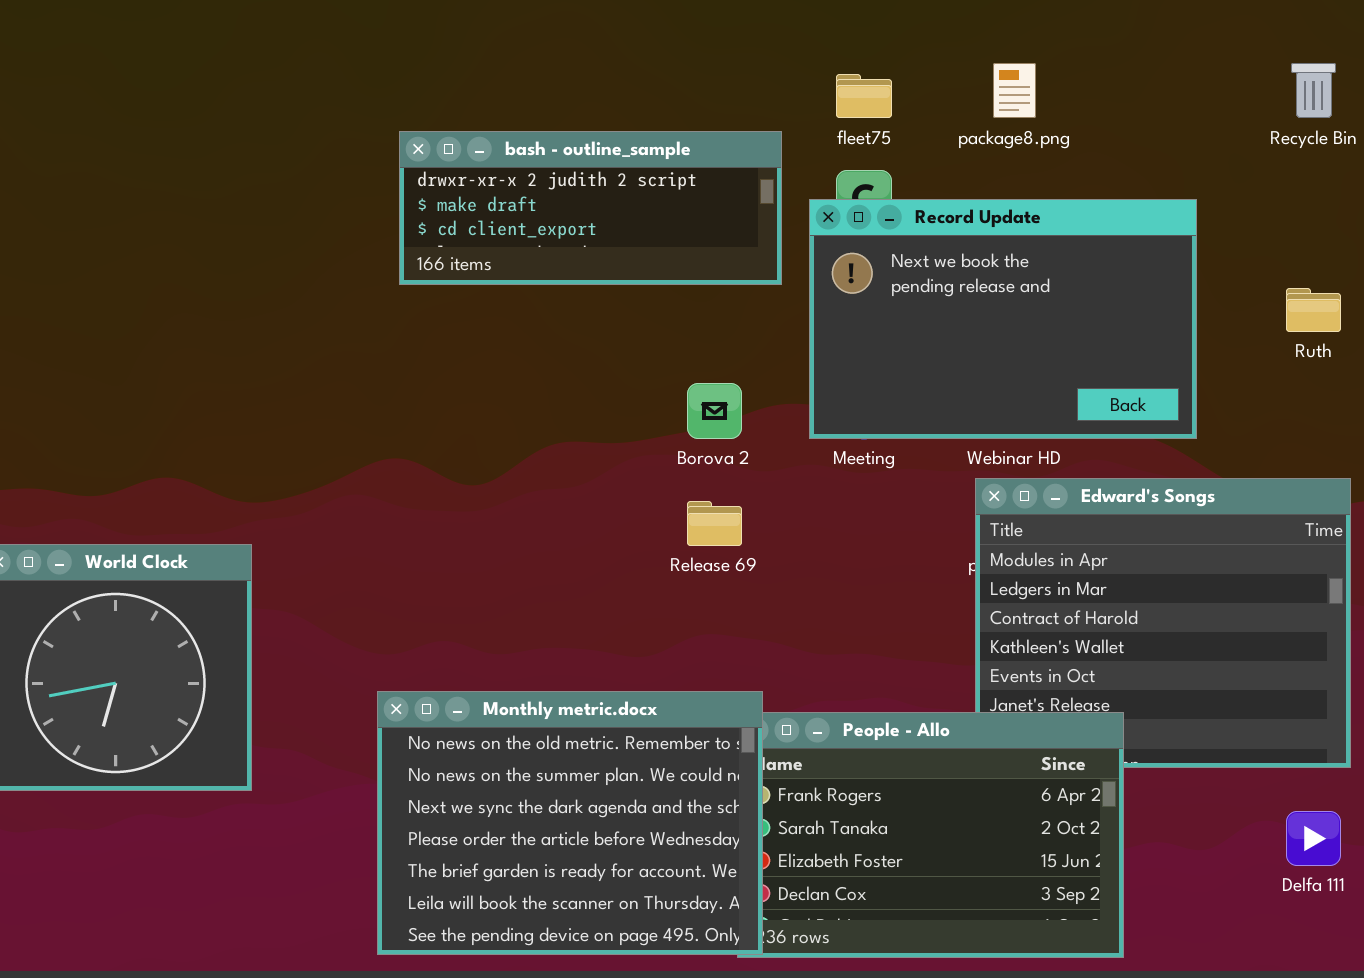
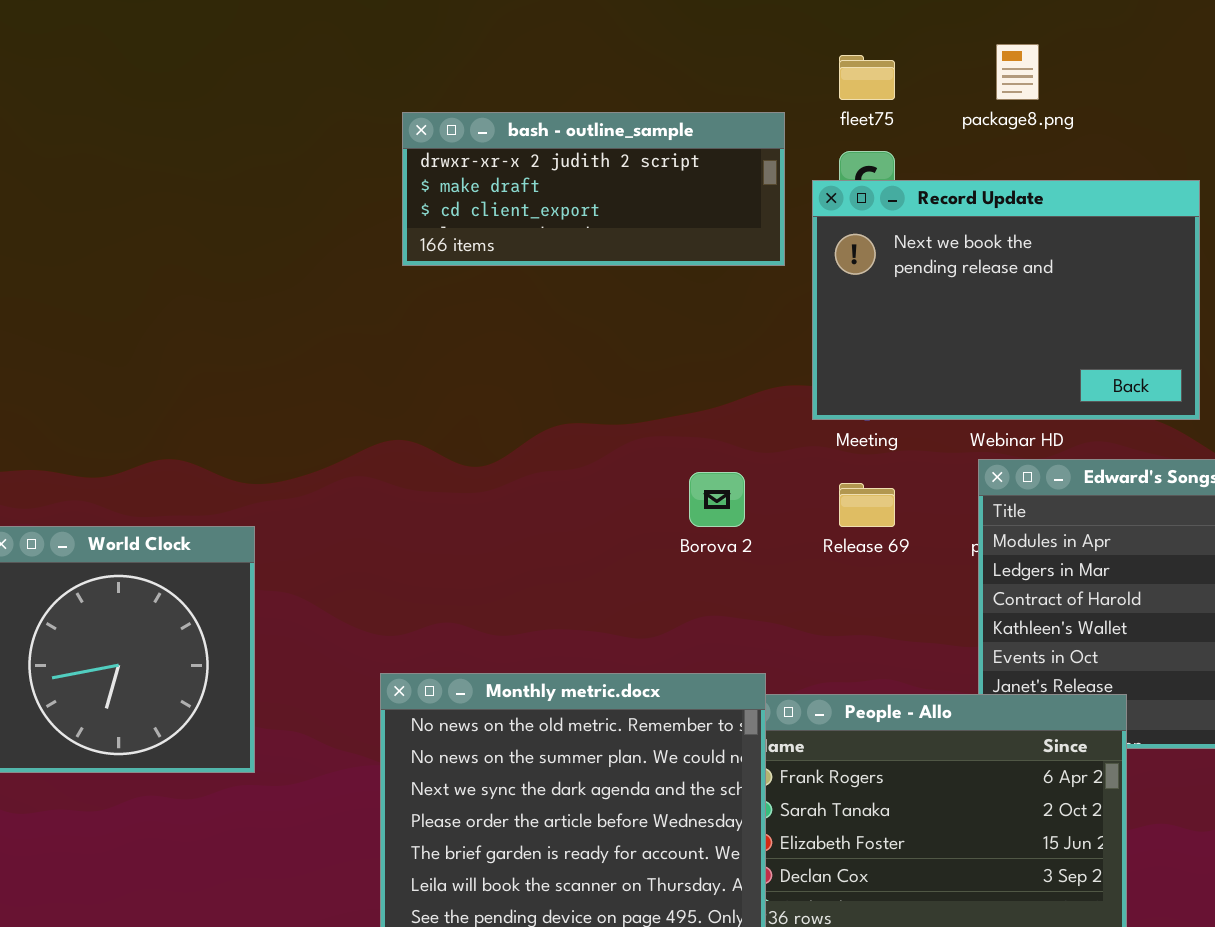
Borova 2: [687,383,742,439] -> [689,472,745,527], moved
Release 69: [687,501,742,546] -> [839,483,895,527], moved

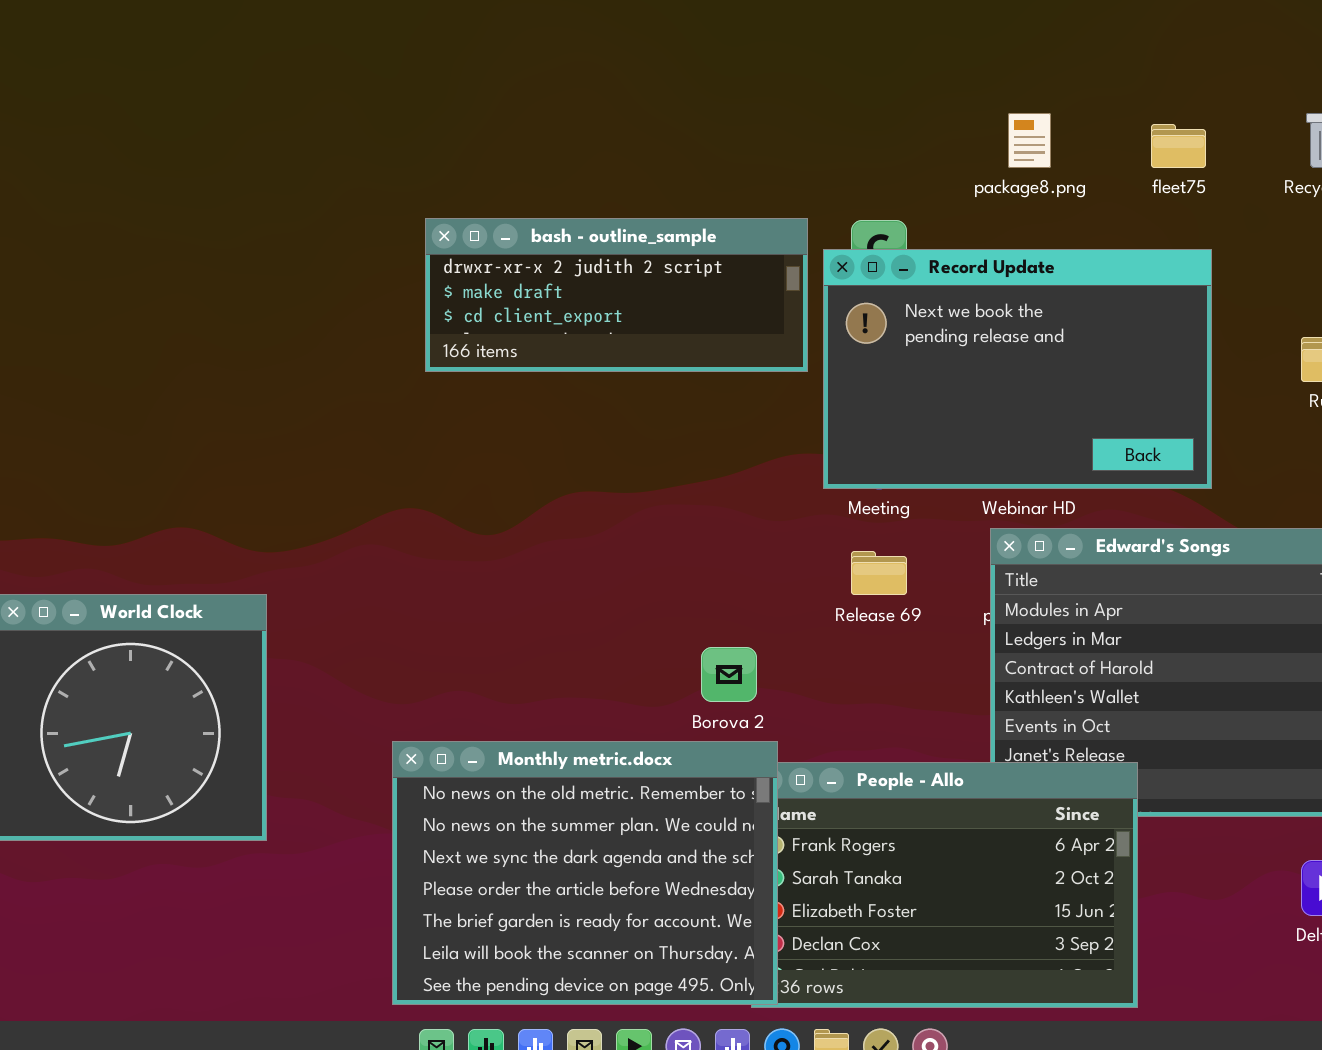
fleet75: [839,55,895,100] -> [1151,124,1206,168], moved
bash - outline_sample: [402,112,785,266] -> [425,218,808,372], moved
Borova 2: [689,472,745,527] -> [701,647,757,702], moved

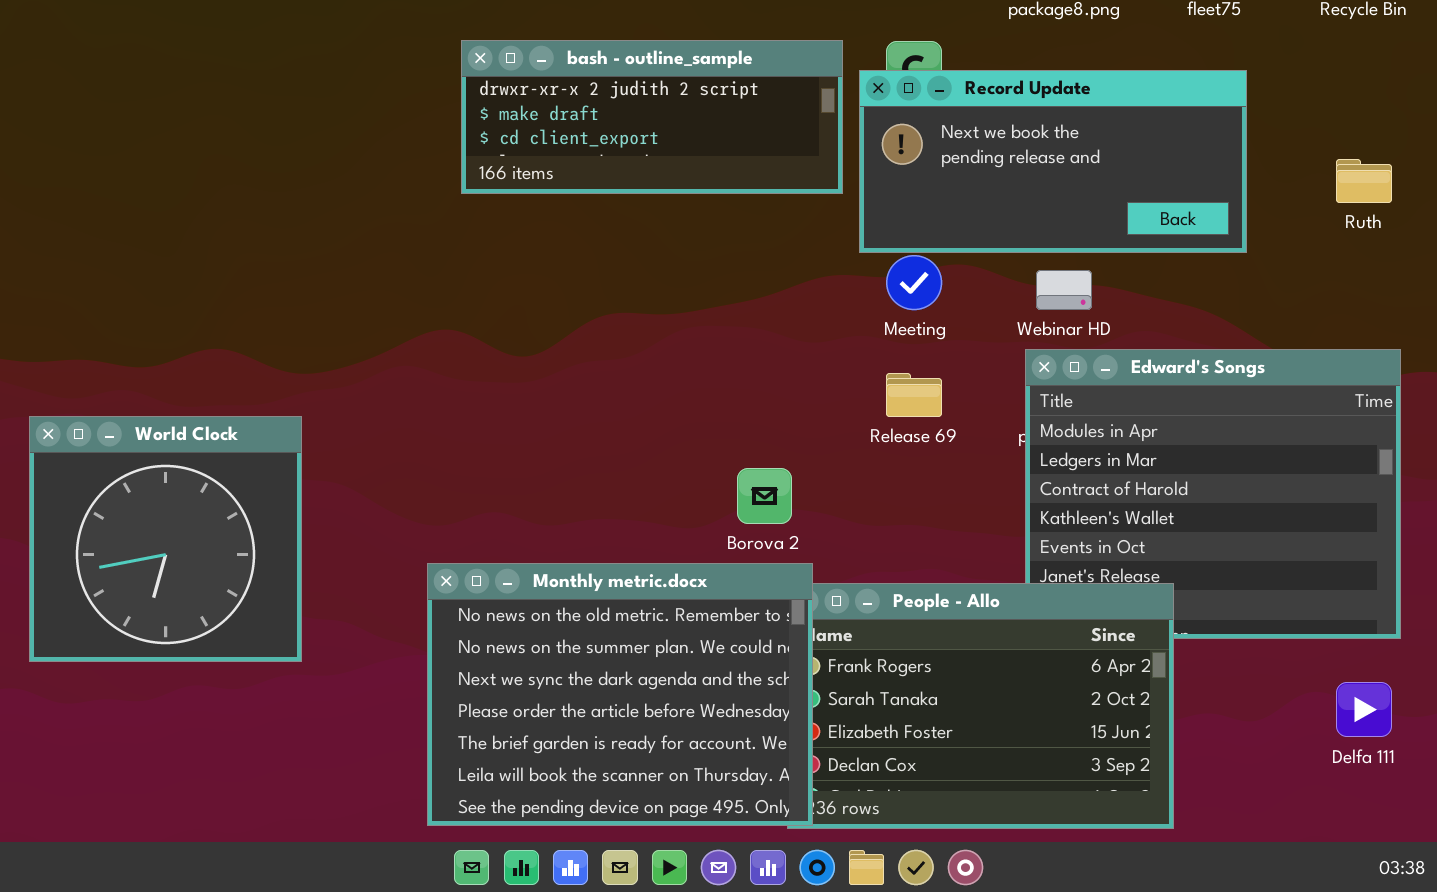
Record Update: [823,249,1212,489] -> [859,70,1247,253], resized

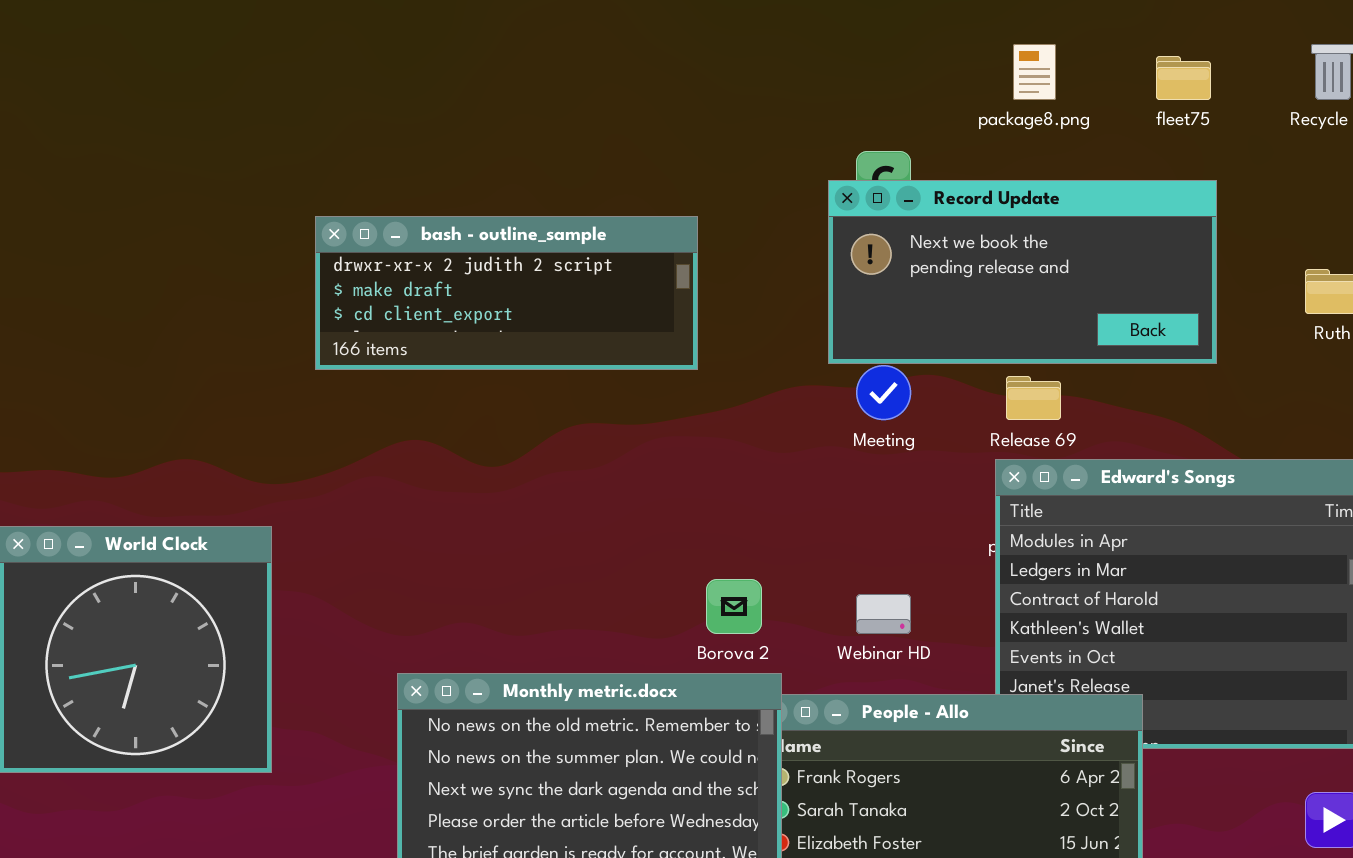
bash - outline_sample: [461,40,843,194] -> [315,216,698,370], moved
Webinar HD: [1036,270,1092,310] -> [856,594,911,634], moved
Release 69: [886,373,942,417] -> [1006,376,1061,420], moved

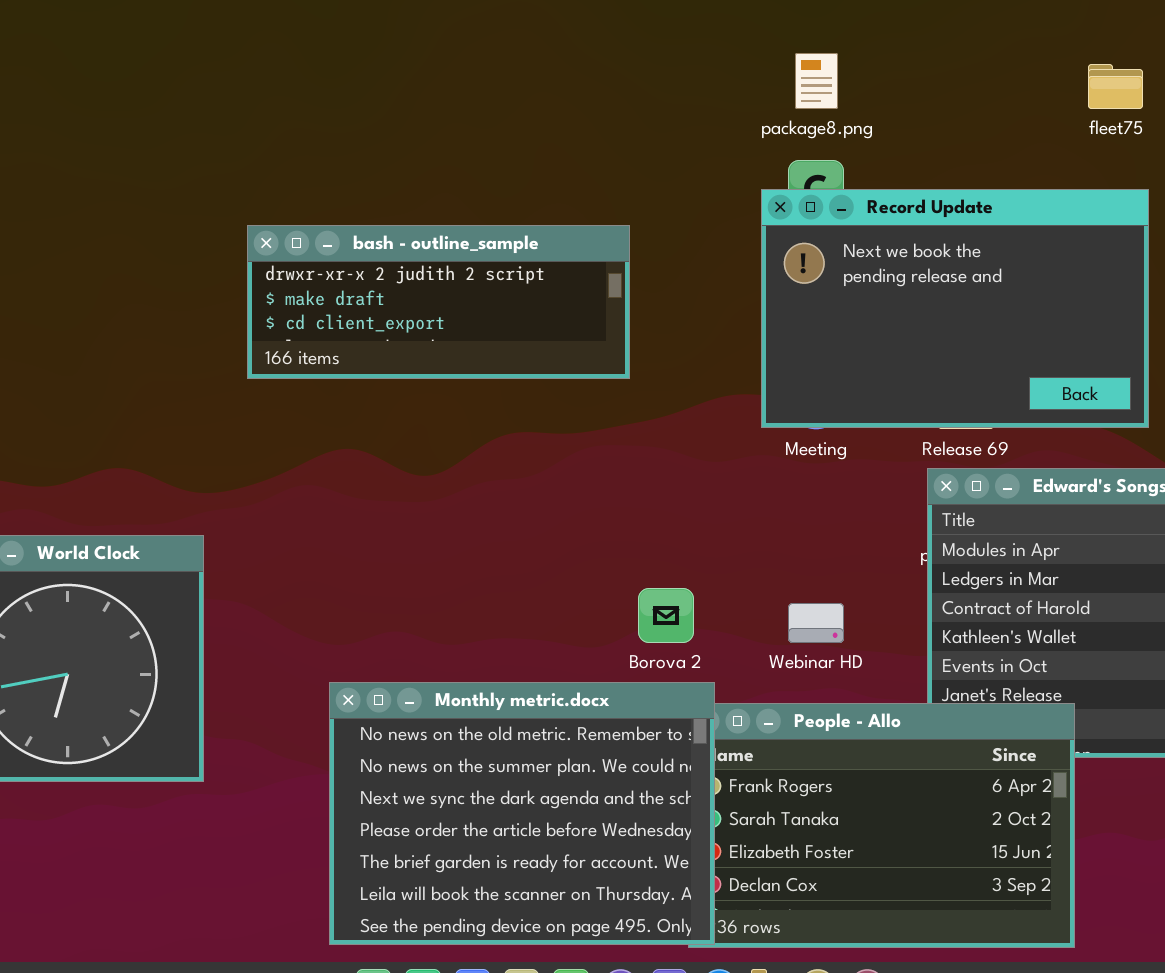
package8.png: [1013,44,1056,100] -> [795,53,838,109], moved
Record Update: [828,180,1217,364] -> [761,189,1149,428], resized

